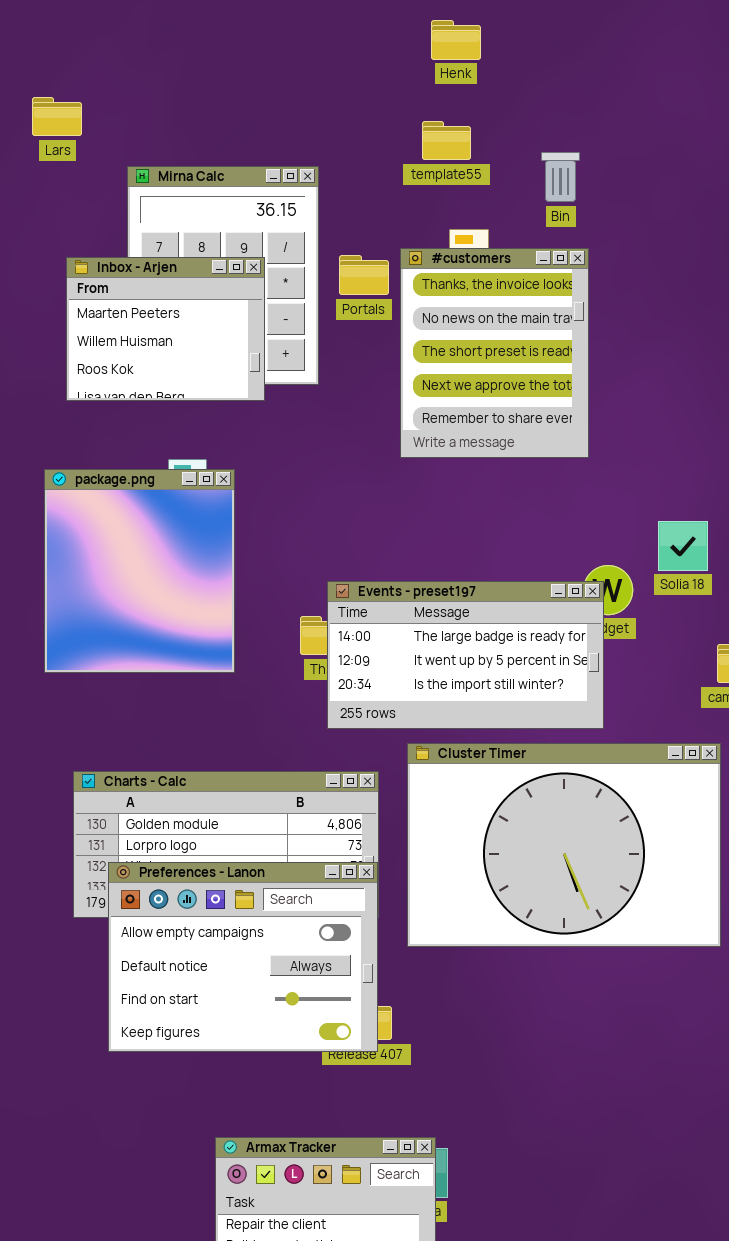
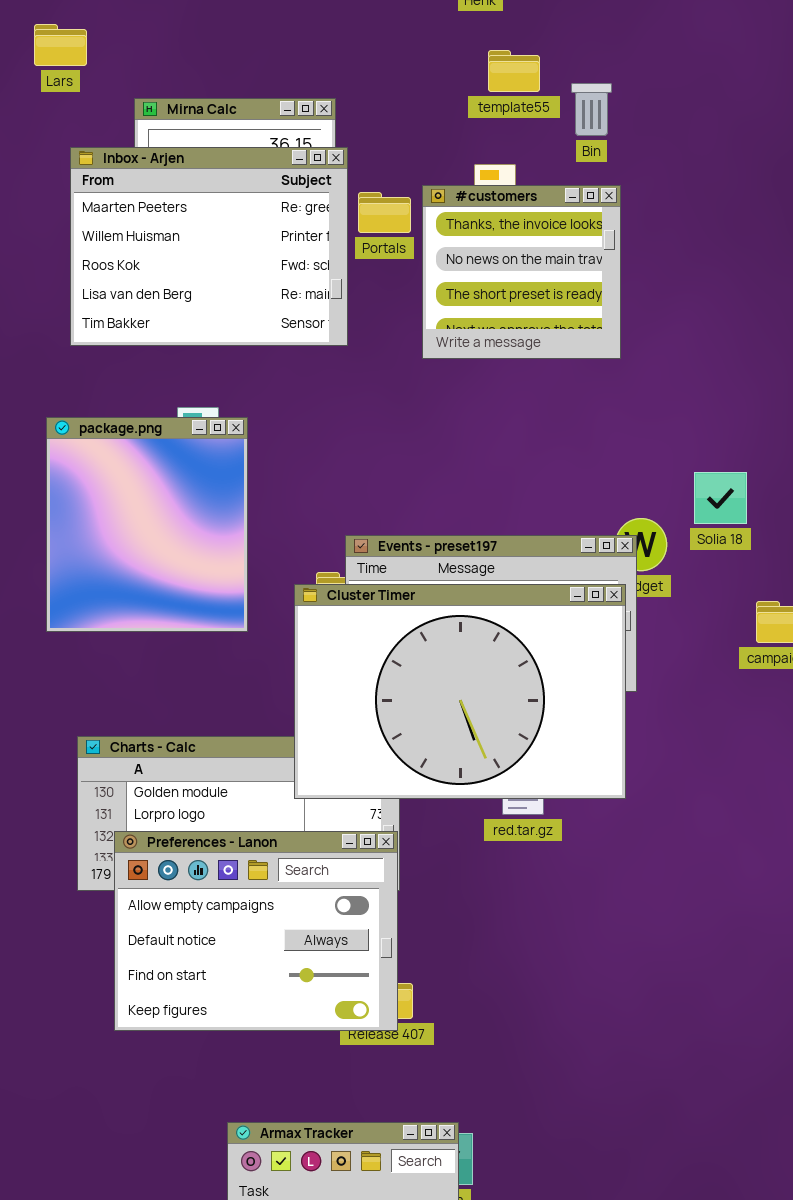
template55: [422,121,471,160] -> [488,50,540,92], moved
#customers: [400,248,589,458] -> [422,185,621,359], resized
Inbox - Arjen: [66,257,265,401] -> [70,147,348,346], resized
Cluster Timer: [407,743,721,947] -> [294,584,626,799], moved

